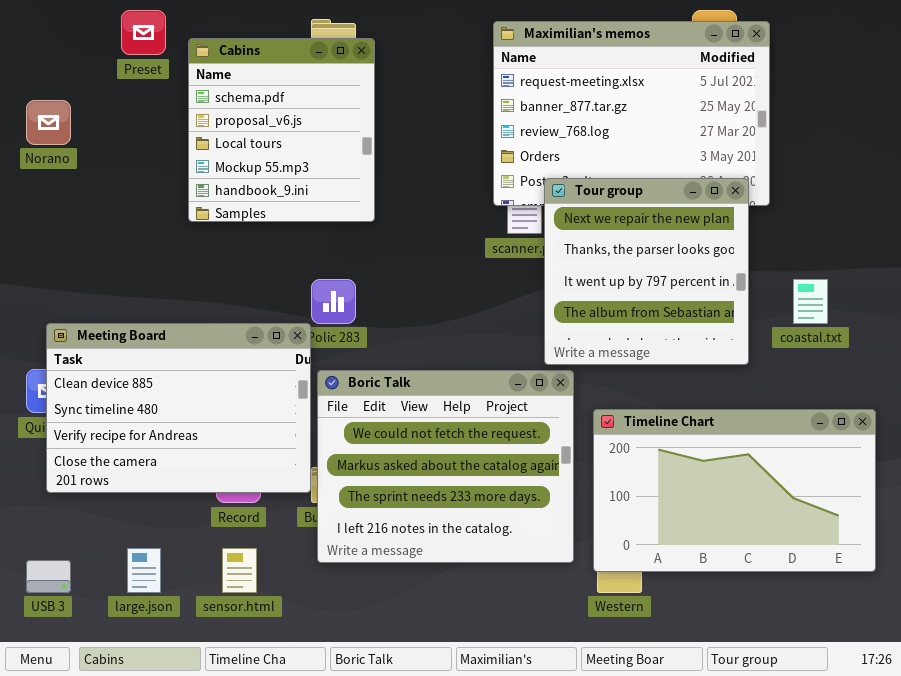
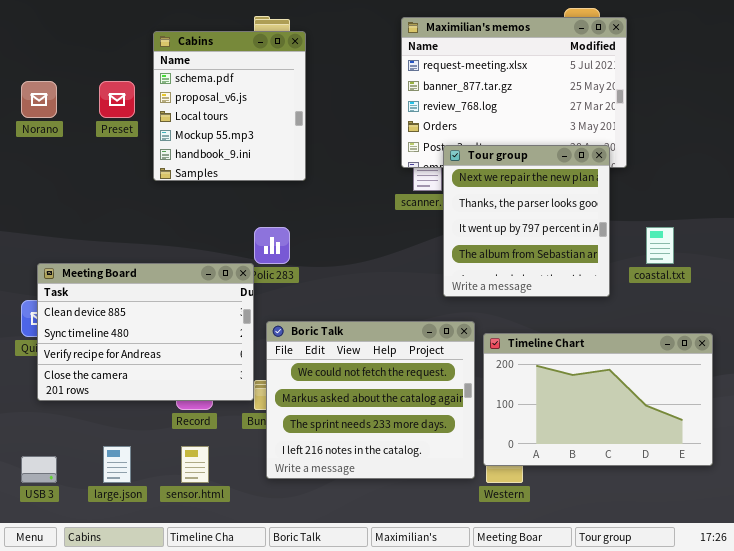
Preset: [121,10,166,55] -> [99,81,135,118], moved
Boric Talk: [317,370,574,563] -> [266,321,475,479], moved

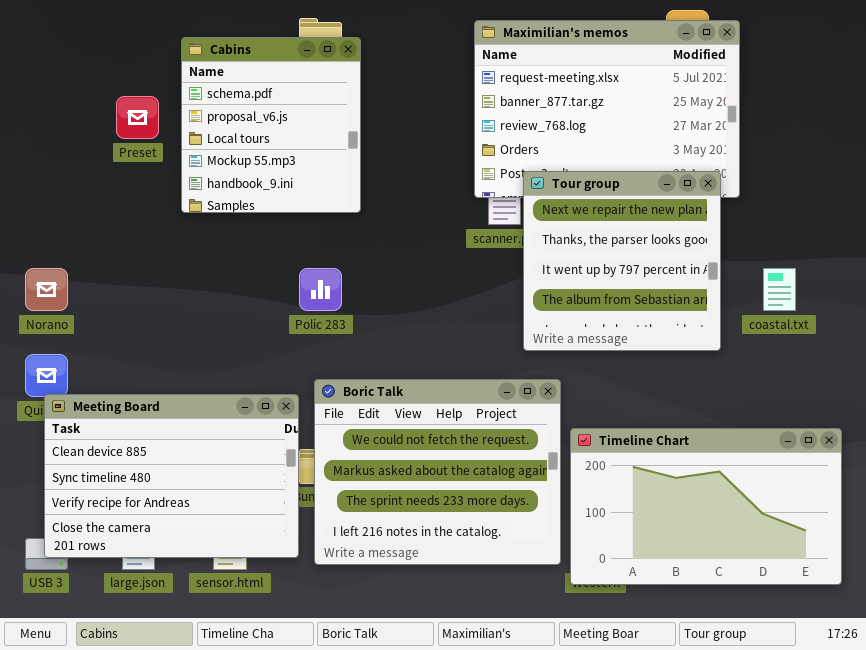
Norano: [21,81,57,118] -> [25,268,68,311], moved
Meeting Board: [37,263,254,401] -> [44,394,299,558], moved
Timeline Chart: [483,333,713,466] -> [570,428,842,585], moved

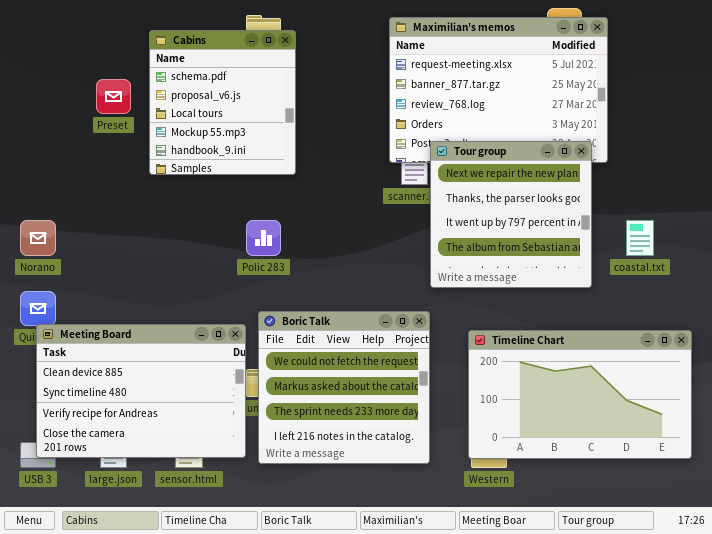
Boric Talk: [314,379,561,565] -> [258,311,430,464], resized
Timeline Chart: [570,428,842,585] -> [468,330,692,459], moved

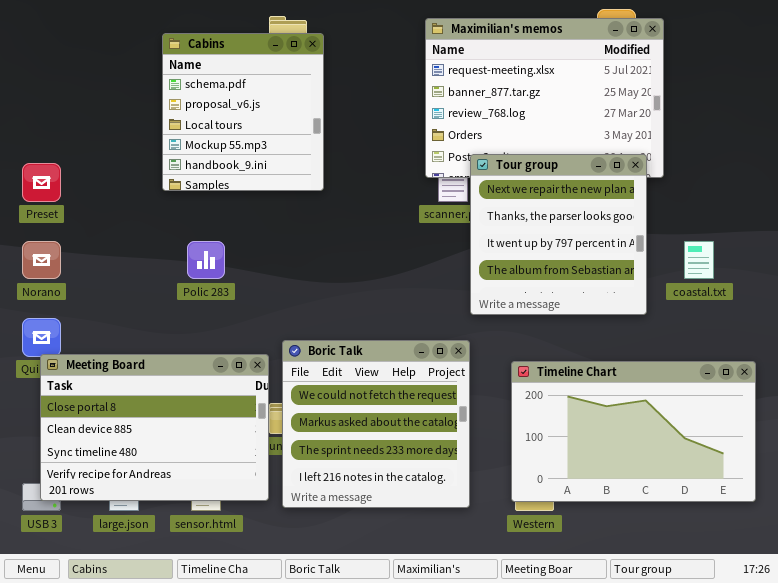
Preset: [96,79,131,114] -> [22,163,61,202], moved
Polic 283: [246,220,281,256] -> [187,241,225,279], moved
Meeting Board: [36,324,246,458] -> [40,354,269,501], scrolled up 1 row

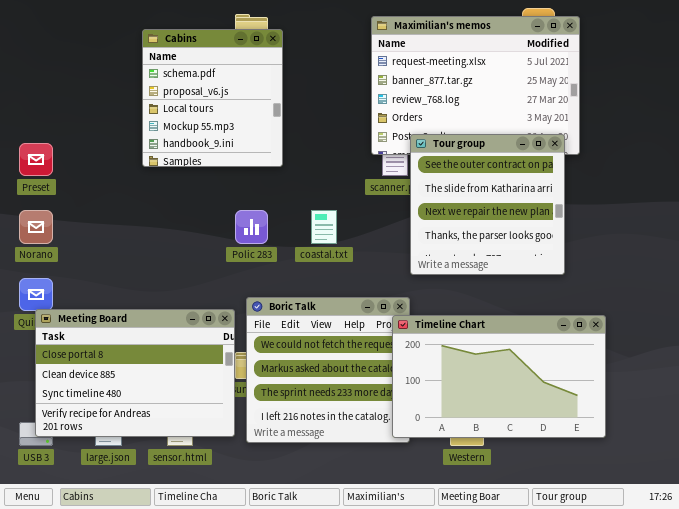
Tour group: [470,154,647,315] -> [410,134,565,275], scrolled up 2 rows
Polic 283: [187,241,225,279] -> [235,210,268,244], moved
coastal.txt: [684,241,714,279] -> [311,210,337,244], moved
Timeline Chart: [511,361,756,502] -> [392,315,606,438], moved

